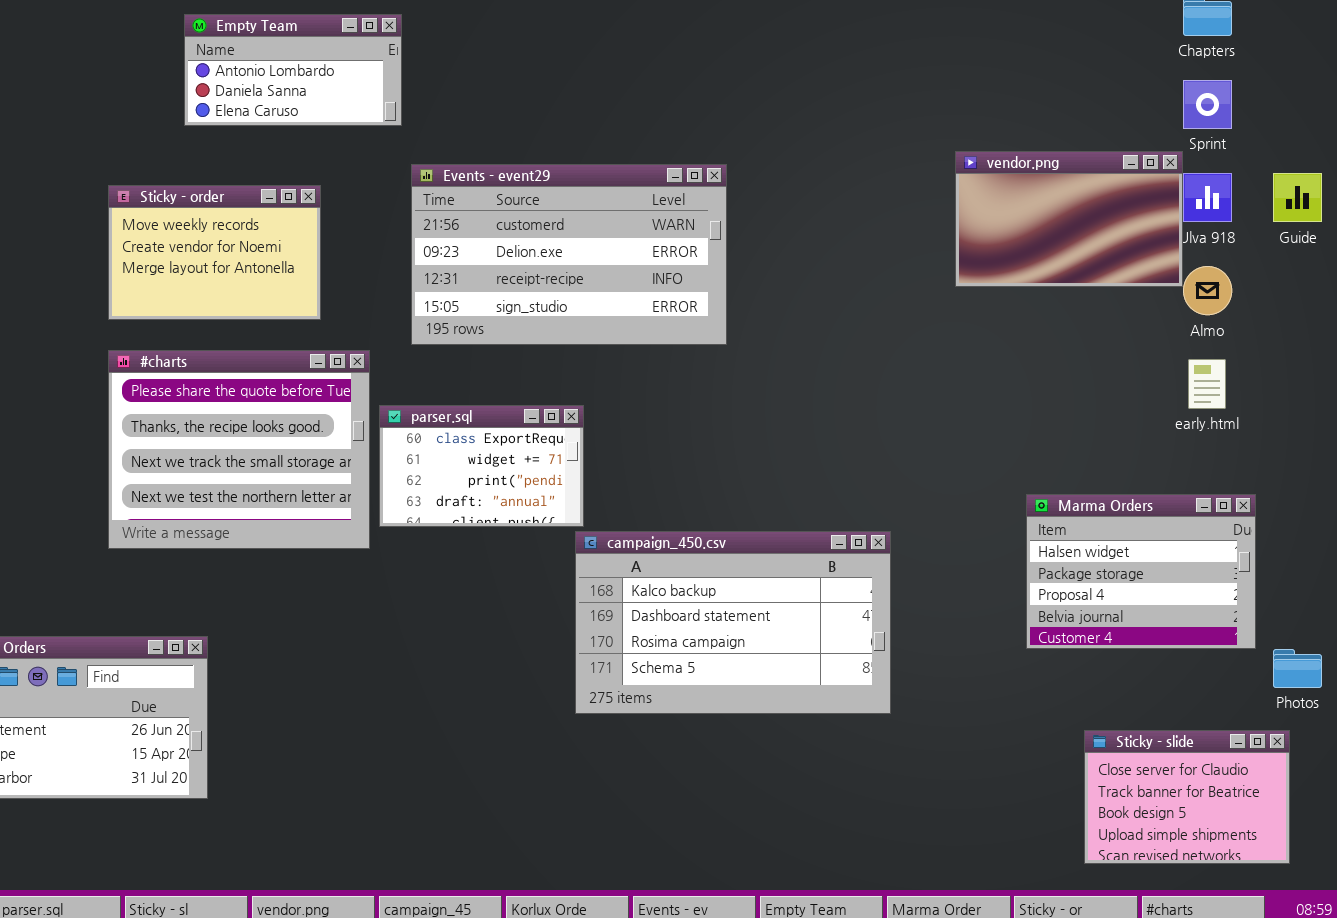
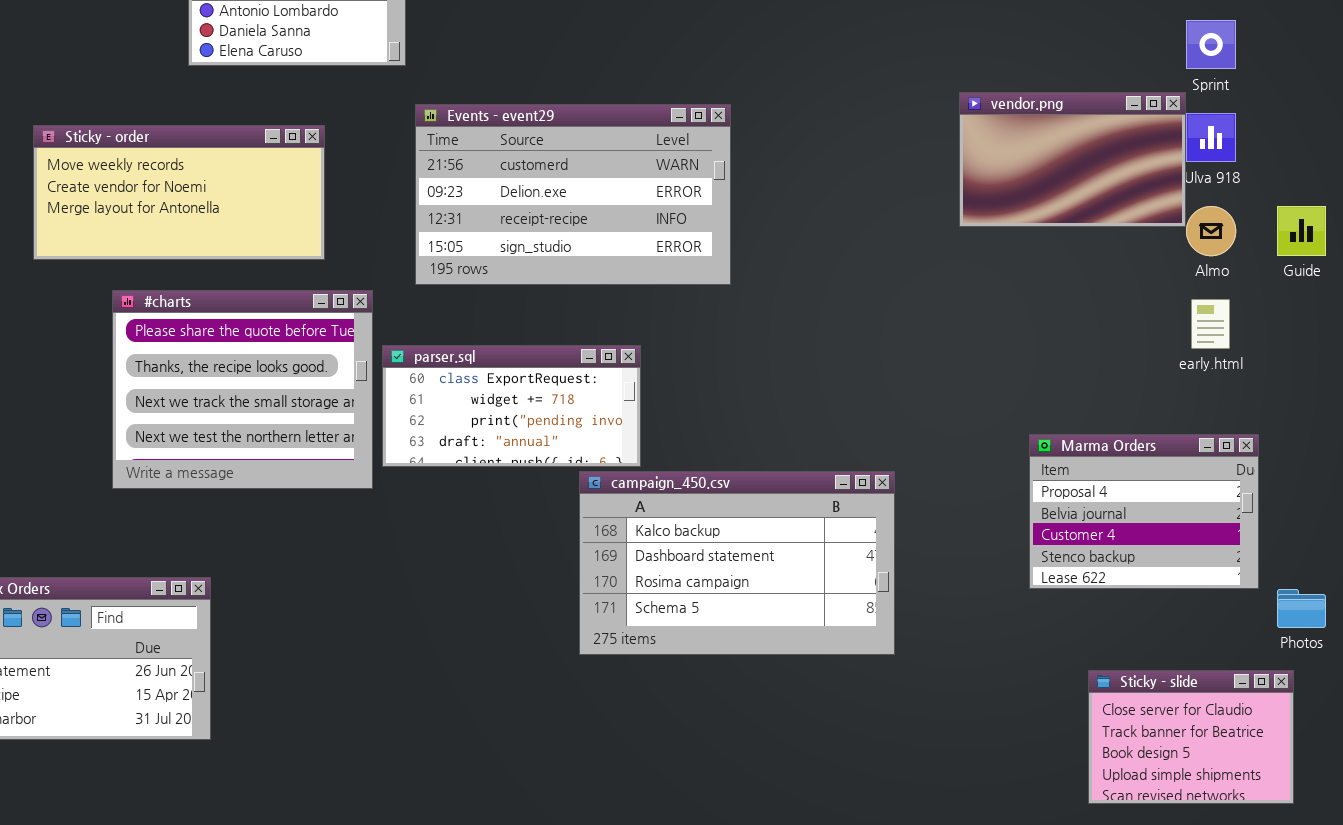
Guide: [1273,173,1322,222] -> [1277,206,1326,256], moved
Sticky - order: [108,185,321,320] -> [33,125,325,260], resized
parser.sql: [379,405,584,527] -> [382,345,641,467], resized
Marma Orders: [1026,494,1256,649] -> [1029,434,1259,589], scrolled down 2 rows

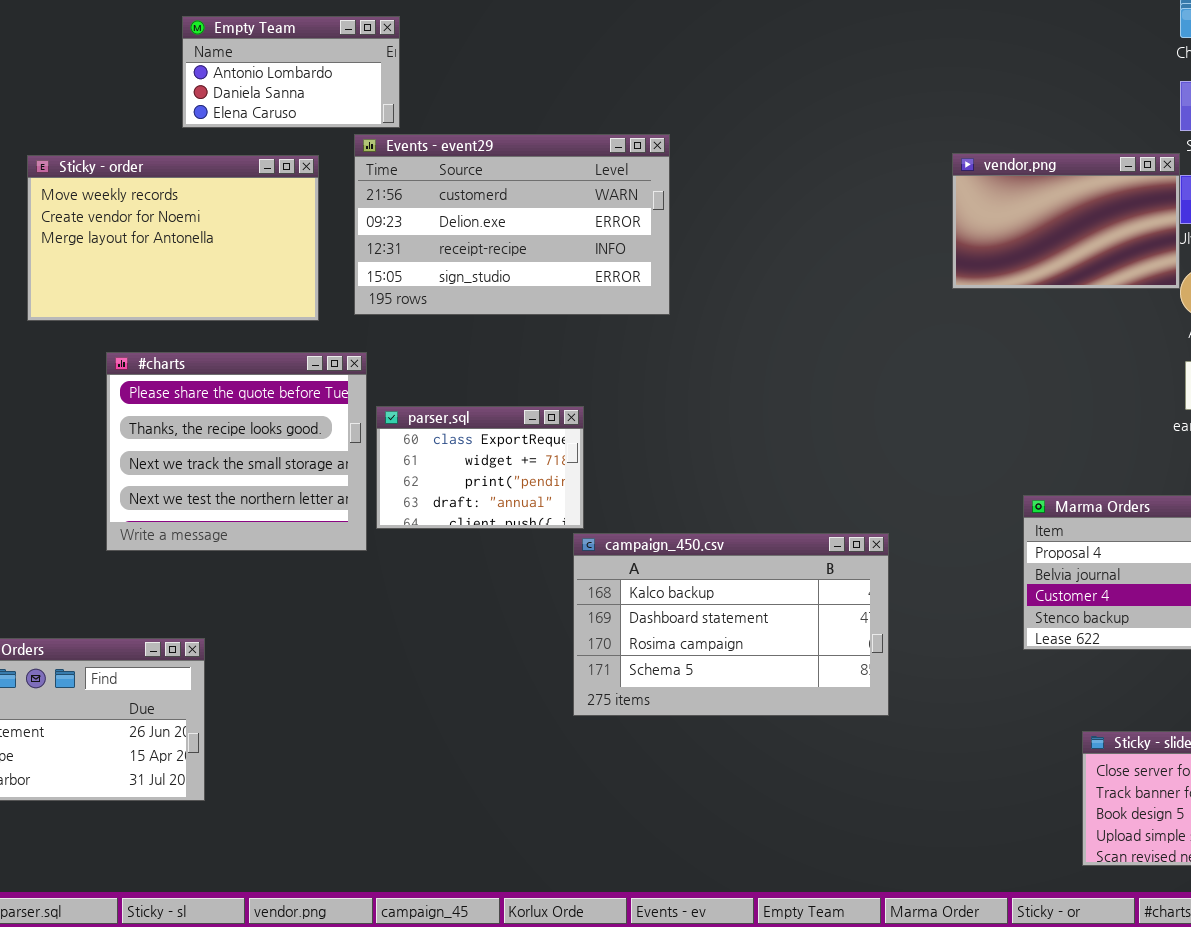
Events - event29: [415,104,731,285] -> [354,134,670,315], moved
Sticky - order: [33,125,325,260] -> [27,155,319,321], resized
parser.sql: [382,345,641,467] -> [376,406,584,529], resized

